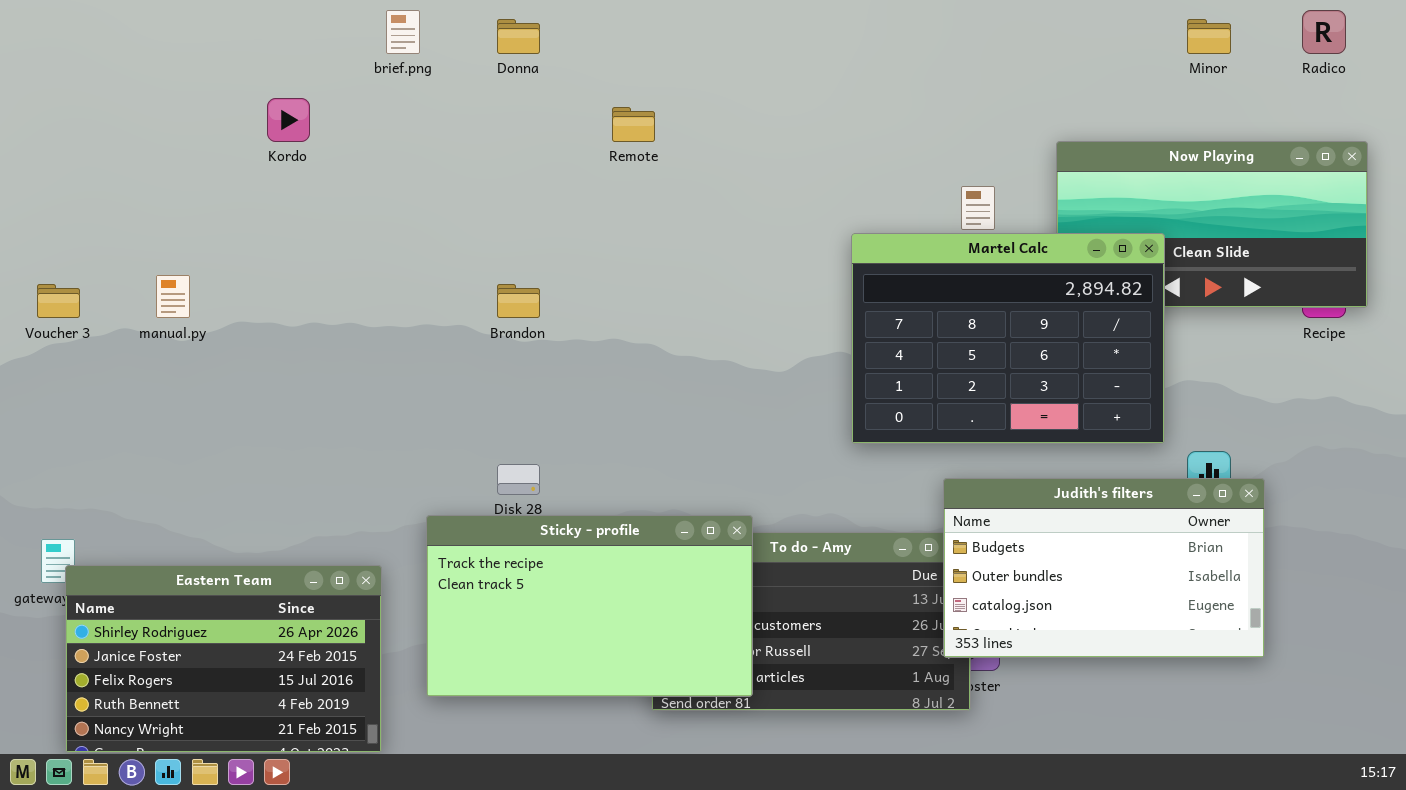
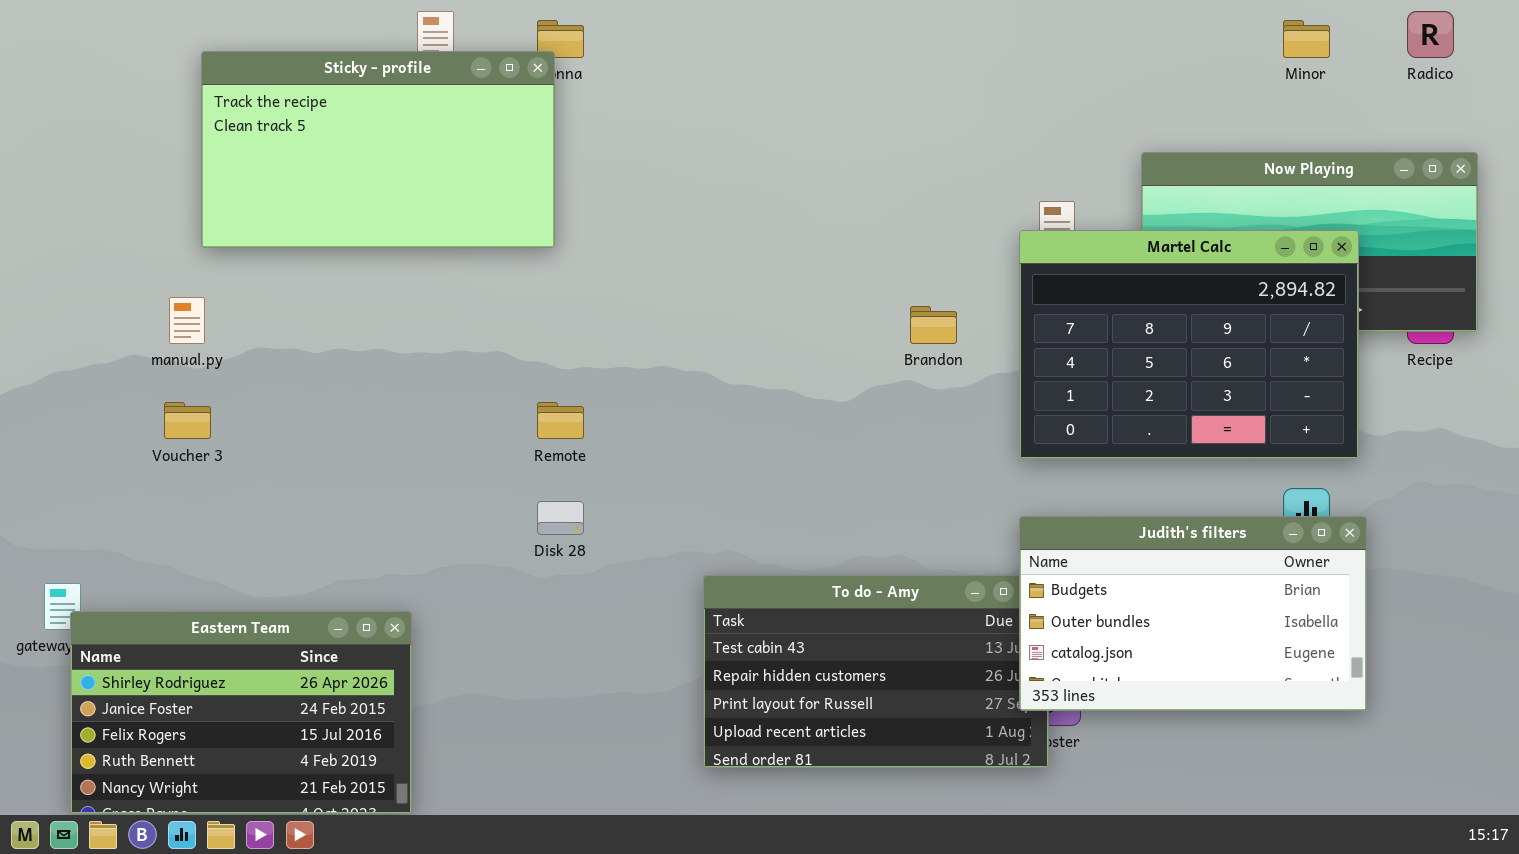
Remote: [612,107,655,142] -> [537,402,584,439], moved
Martel Calc: [851,233,1165,444] -> [1019,230,1359,459], moved
Voucher 3: [37,284,80,318] -> [164,402,211,439], moved
Brandon: [497,284,540,318] -> [910,306,957,344], moved
Sticky - profile: [426,515,753,697] -> [201,51,555,248], moved

